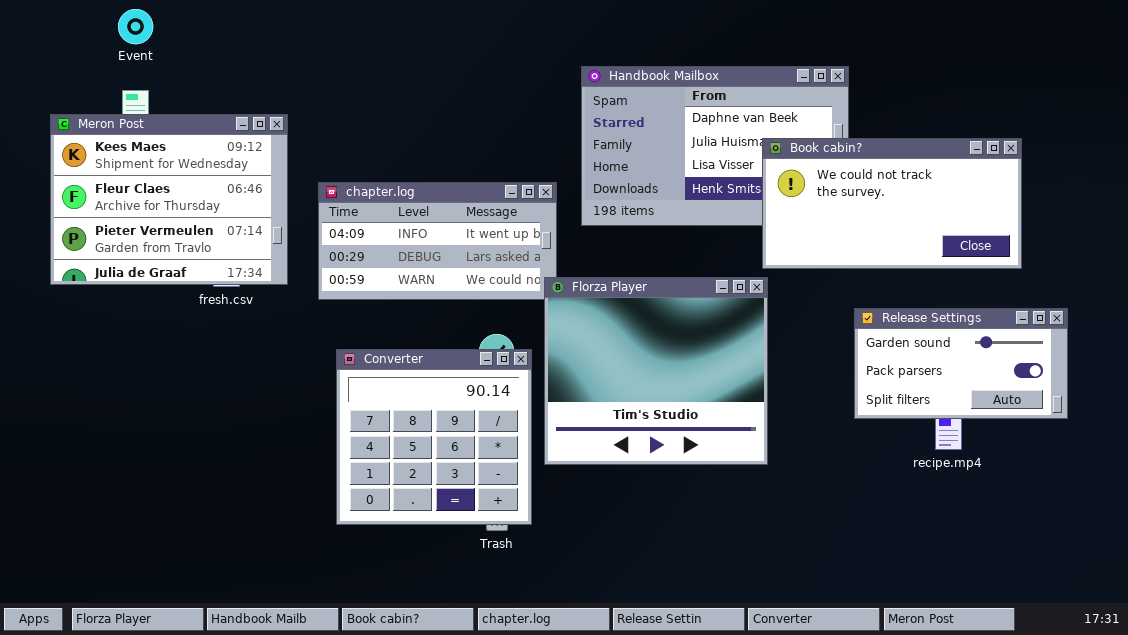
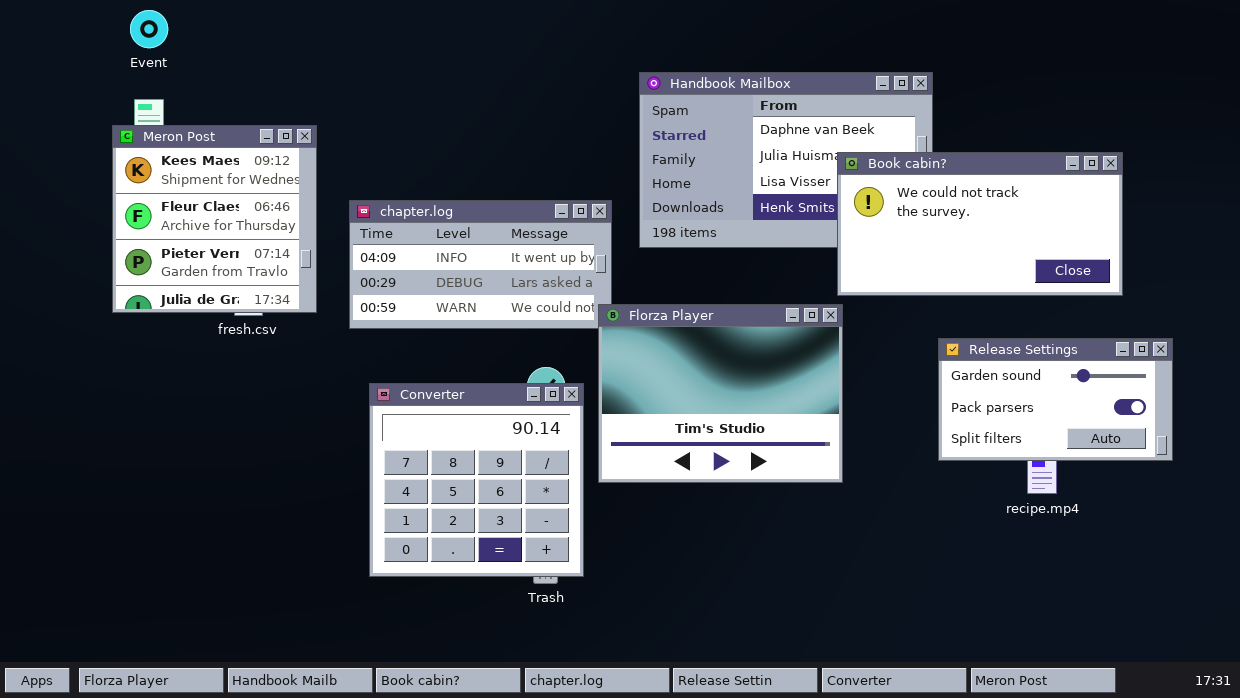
Meron Post: [50,114,288,285] -> [112,125,317,313], resized
Florza Player: [544,277,768,465] -> [598,304,843,483], resized

